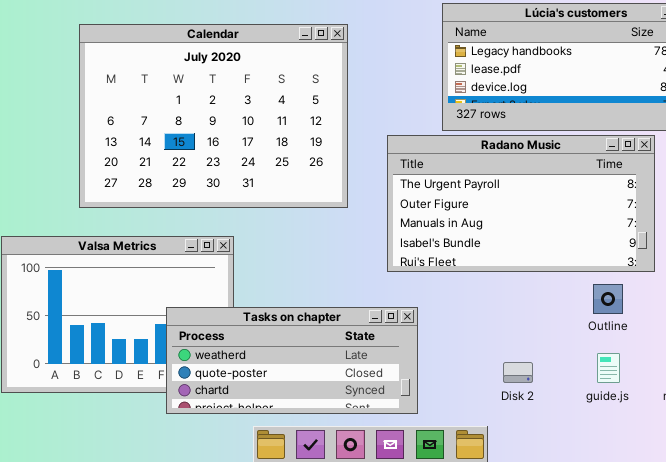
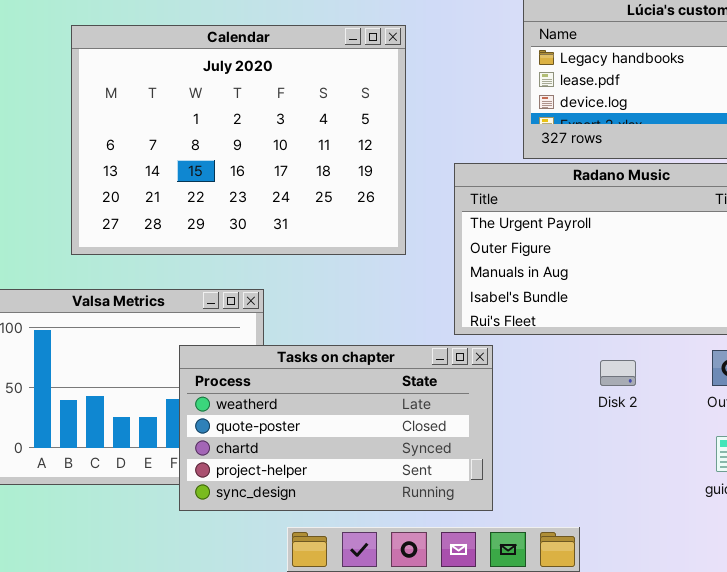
Tasks on chapter: [166,307,418,414] -> [179,345,493,511], resized
Disk 2: [503,362,533,383] -> [600,360,636,386], moved

